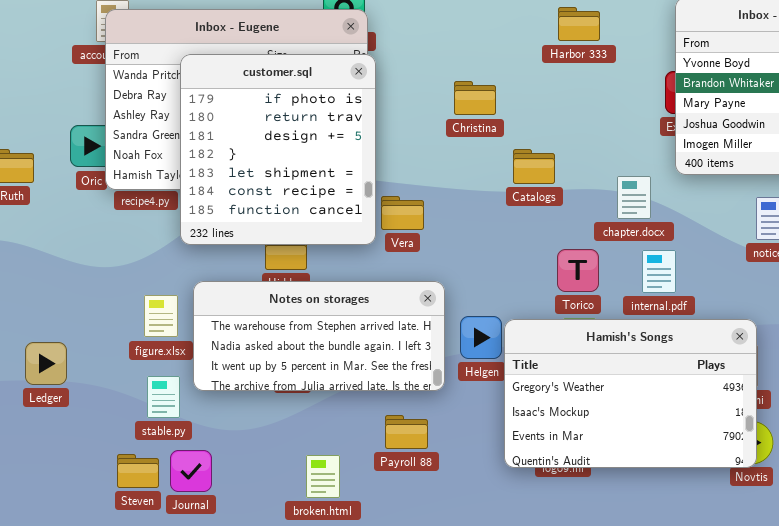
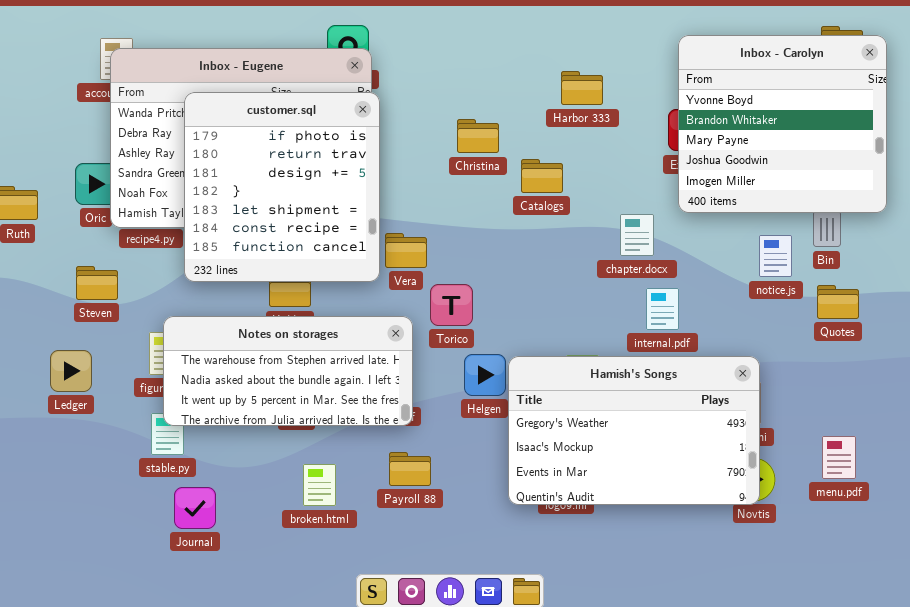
Harbor 333: [558,7,600,41] -> [561,71,603,105], moved
Catalogs: [513,149,555,184] -> [521,159,563,193], moved
Torico: [557,249,599,292] -> [430,284,473,326], moved
Notes on storages: [193,281,445,391] -> [163,316,413,426], moved
Ledger: [25,342,67,385] -> [50,350,92,392], moved
Steven: [117,454,159,488] -> [76,266,118,300], moved
broken.html: [306,455,340,498] -> [303,464,336,506], moved

